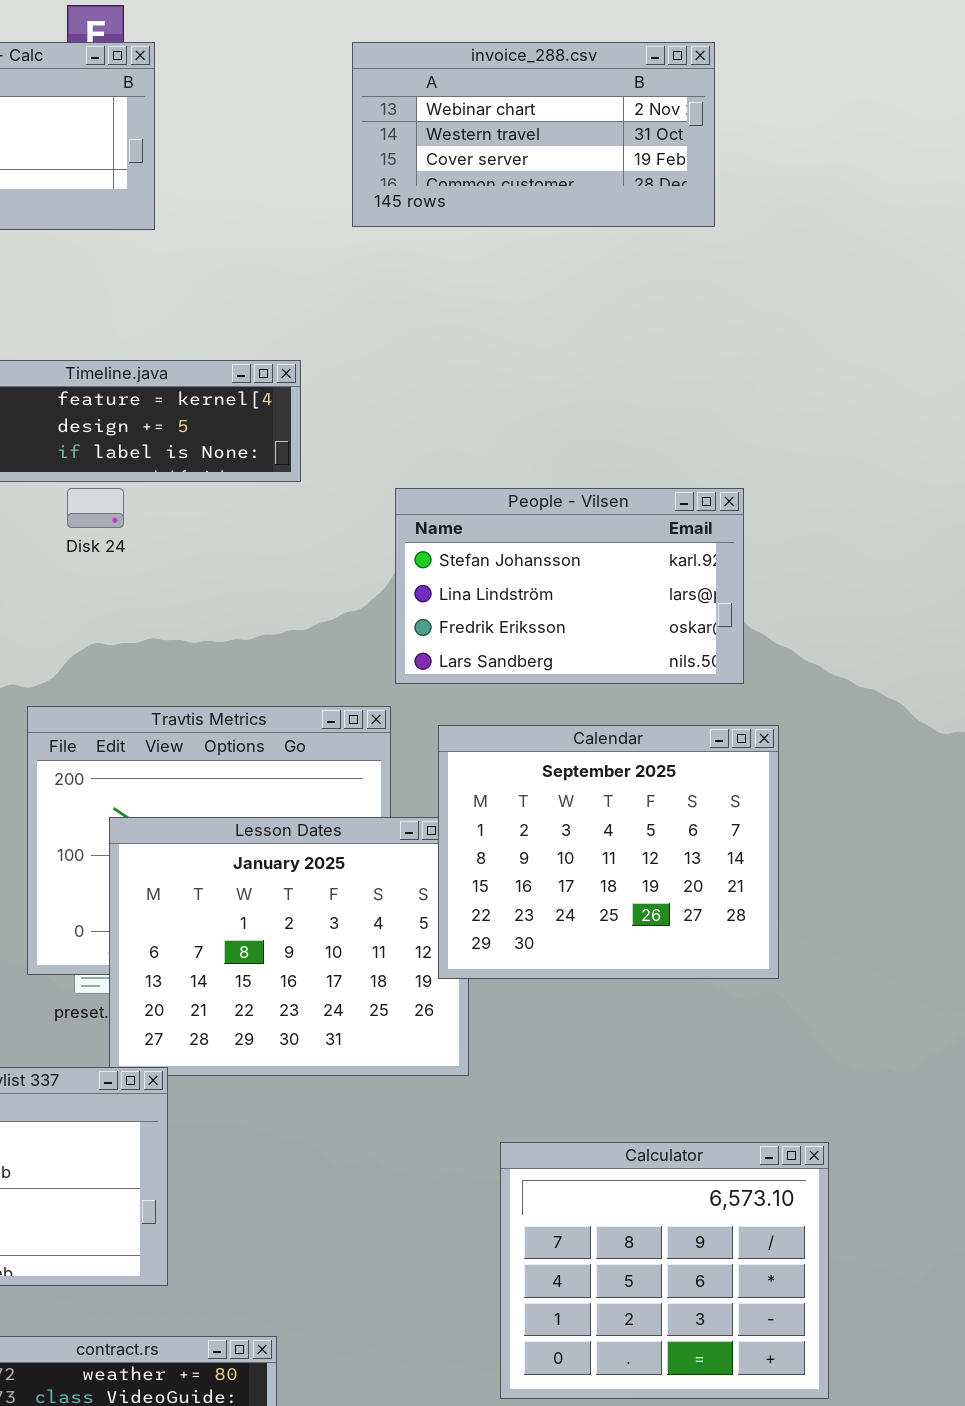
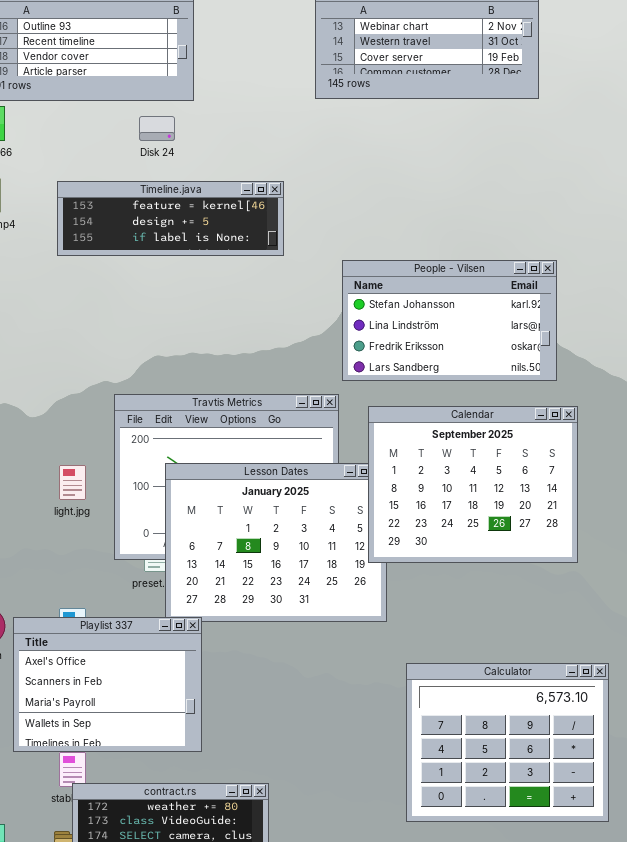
Disk 24: [67,488,124,528] -> [139,116,175,141], moved

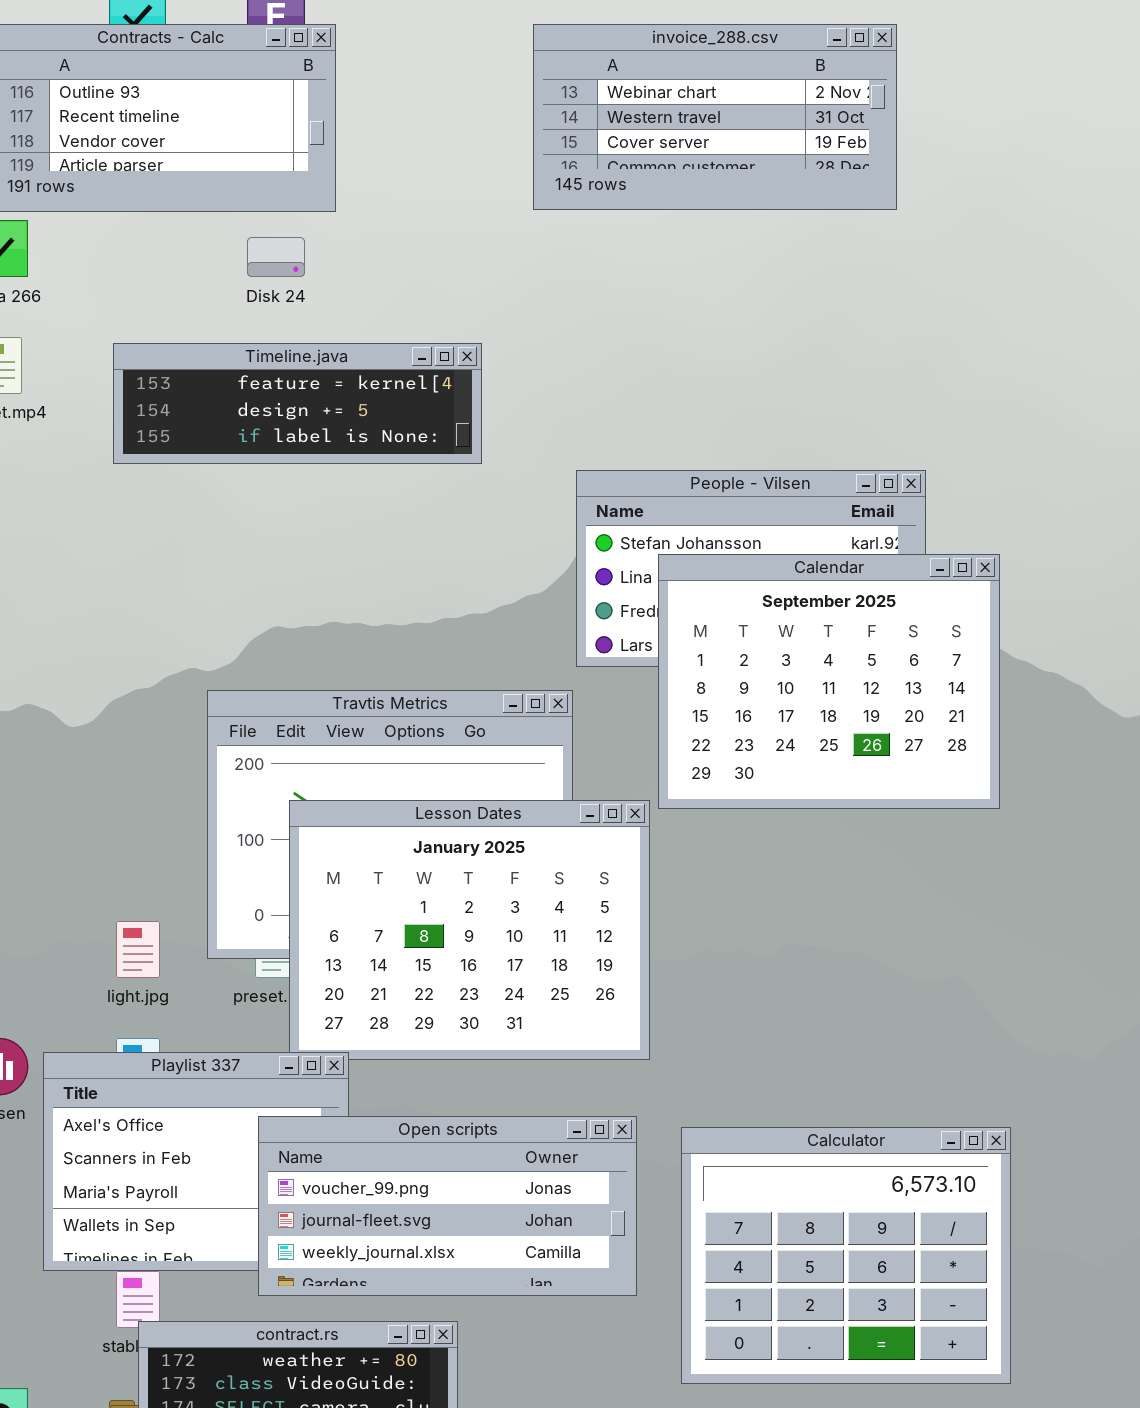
Calendar: [368,406,578,563] -> [658,554,1000,809], moved
light.jpg: [59,465,86,500] -> [116,921,160,978], moved
Open scripts: none -> [258,1116,637,1296], opened

